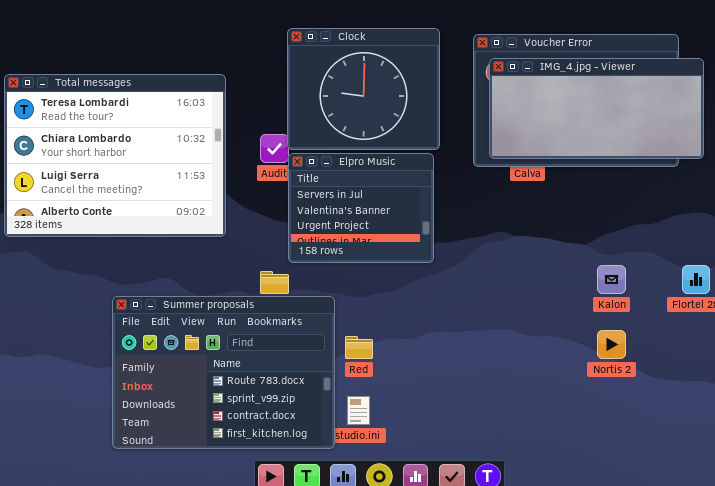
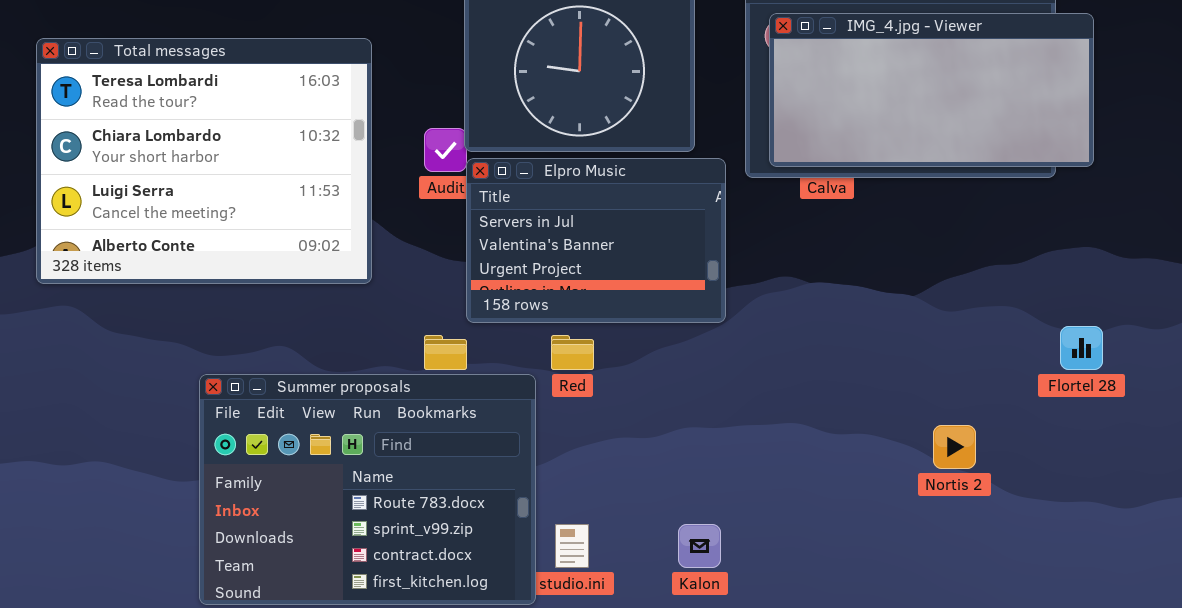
Elpro Music: [288,153,434,263] -> [466,158,726,323], resized
Kalon: [597,265,626,294] -> [678,524,721,568], moved
Red: [345,336,373,359] -> [551,335,594,370], moved

